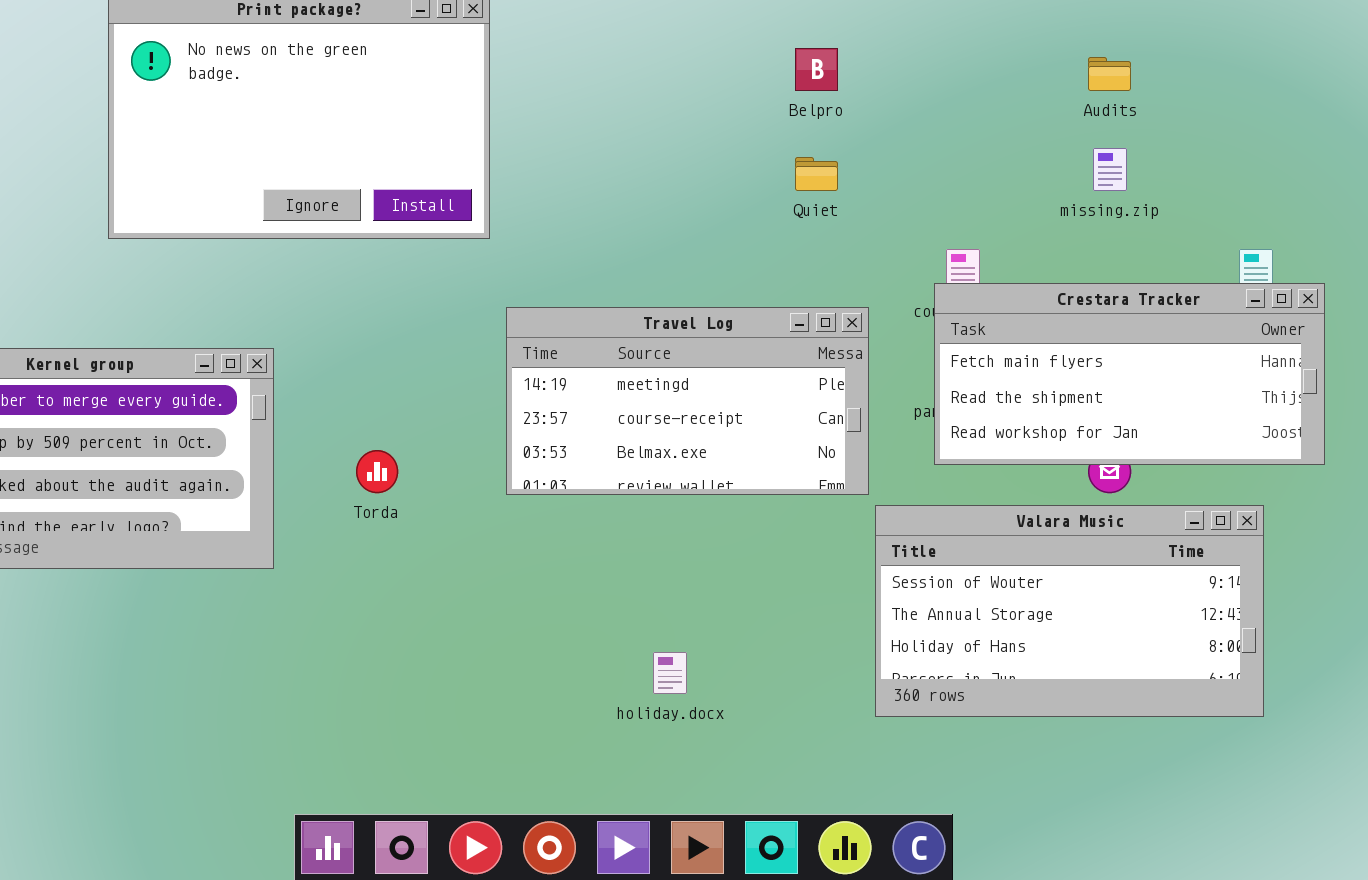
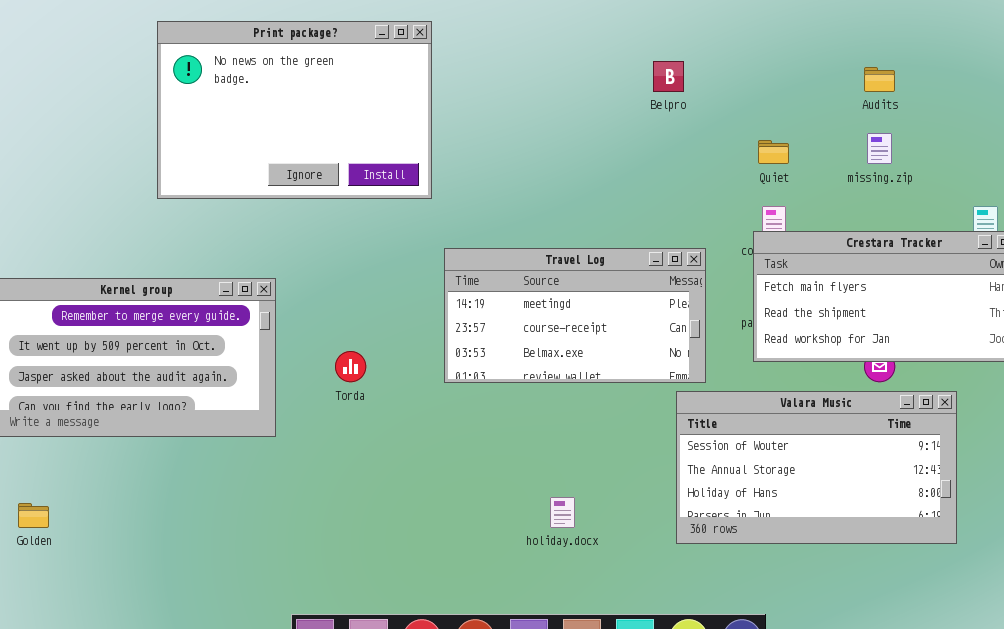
Quiet: [795,157,838,191] -> [758,140,789,164], moved
Valara Music: [875,505,1264,717] -> [676,391,957,544], moved

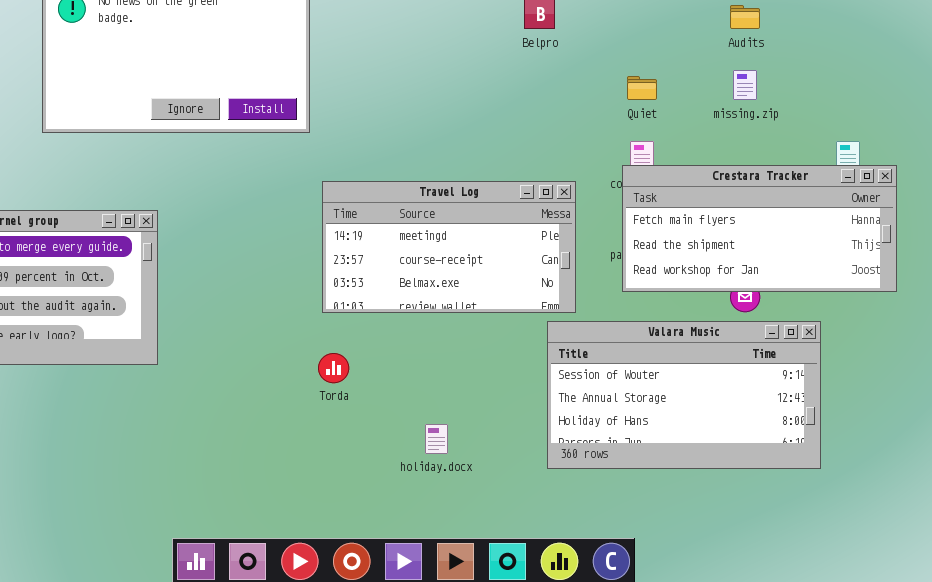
Torda: [335,351,366,382] -> [318,353,349,383], moved

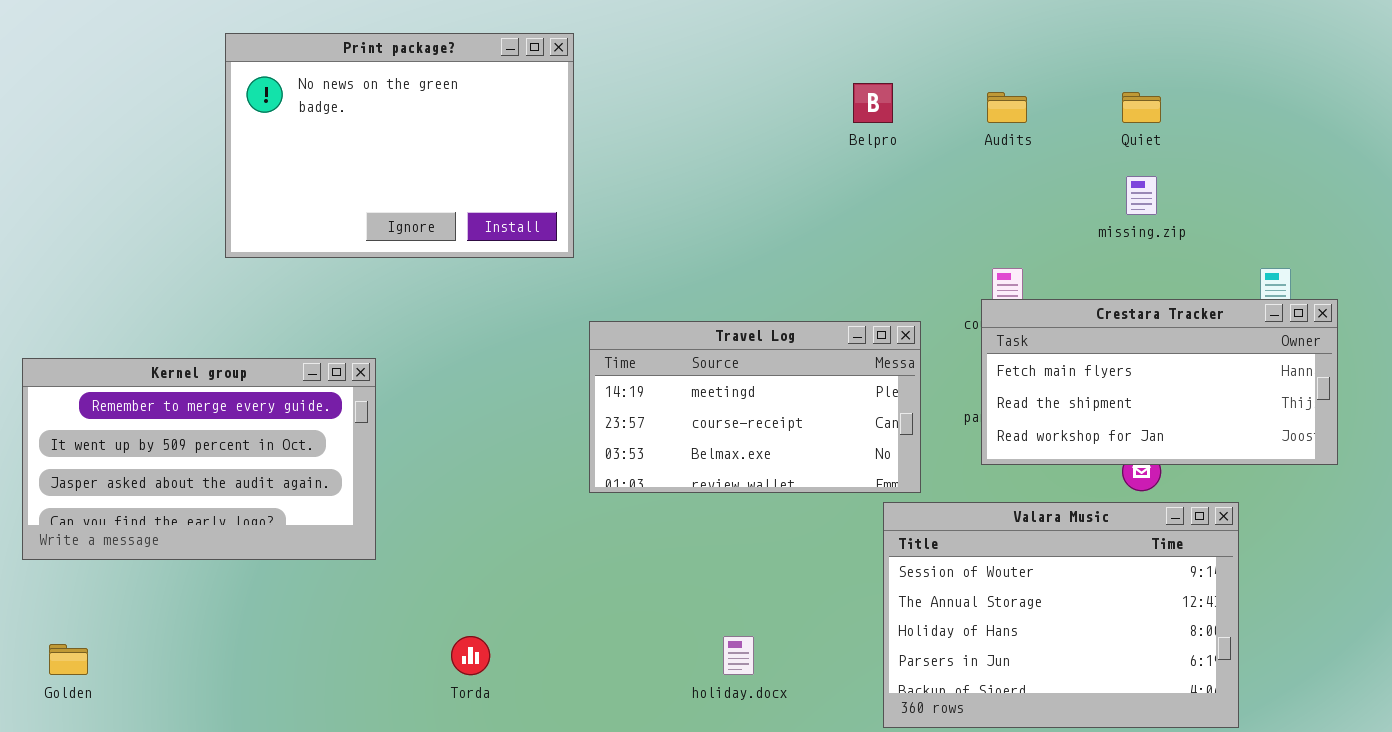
Audits: [730,5,760,29] -> [987,92,1027,123], moved
Quiet: [627,76,657,100] -> [1122,92,1161,123], moved
Valara Music: [547,321,821,469] -> [883,502,1239,728], resized
Torda: [318,353,349,383] -> [451,636,490,675], moved

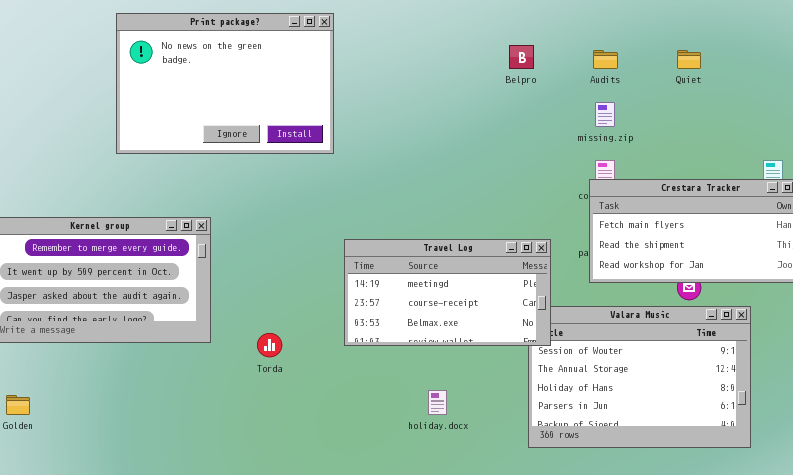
missing.zip: [1126,176,1157,215] -> [595,102,615,127], moved
Travel Log: [589,321,921,493] -> [344,239,551,346], moved
Torda: [451,636,490,675] -> [257,333,282,357], moved

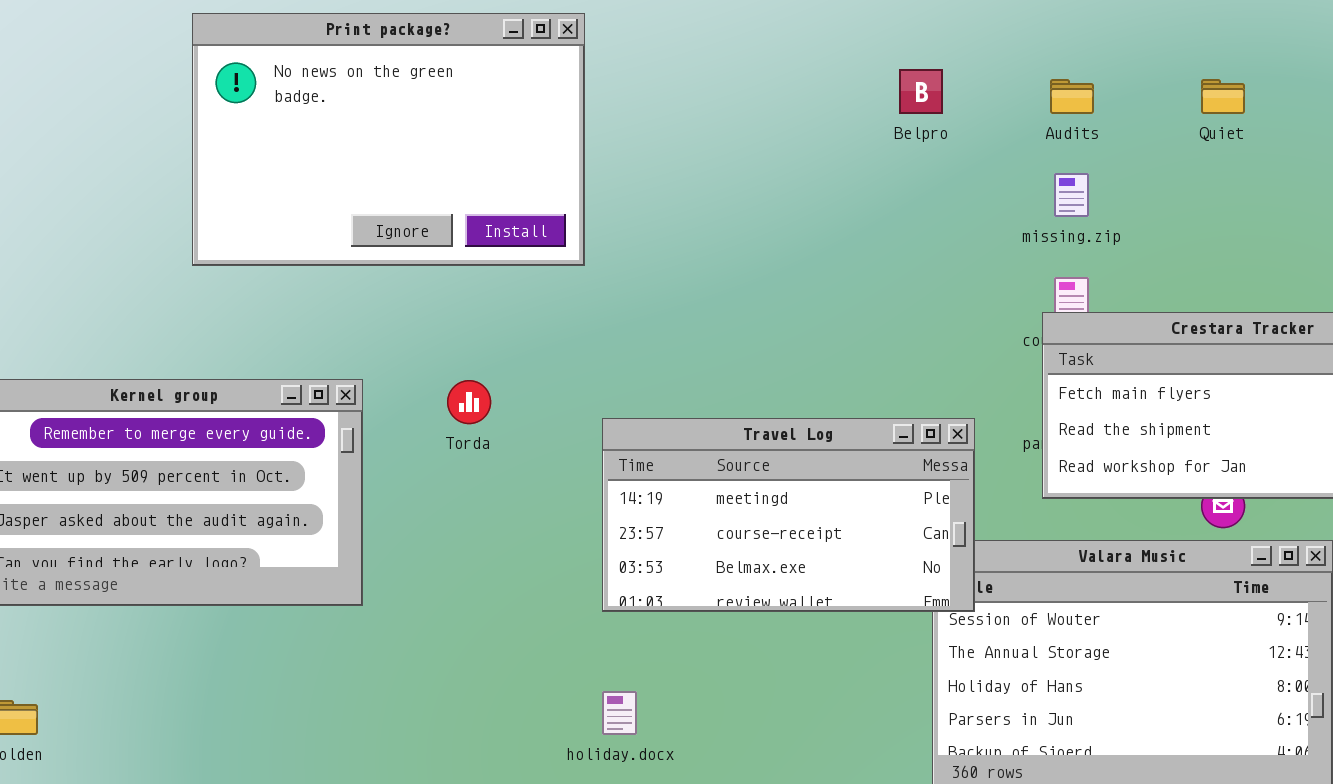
Torda: [257,333,282,357] -> [447,380,491,424], moved
holiday.docx: [428,390,447,415] -> [602,691,637,735], moved

